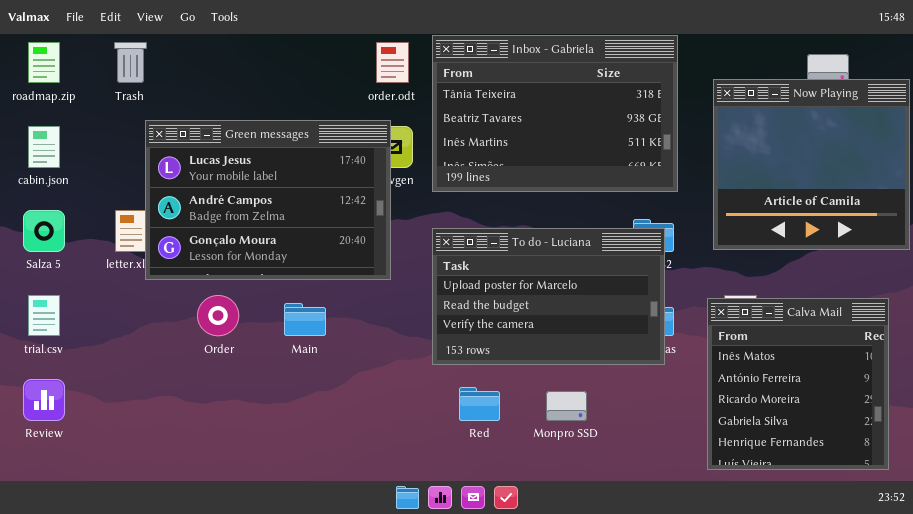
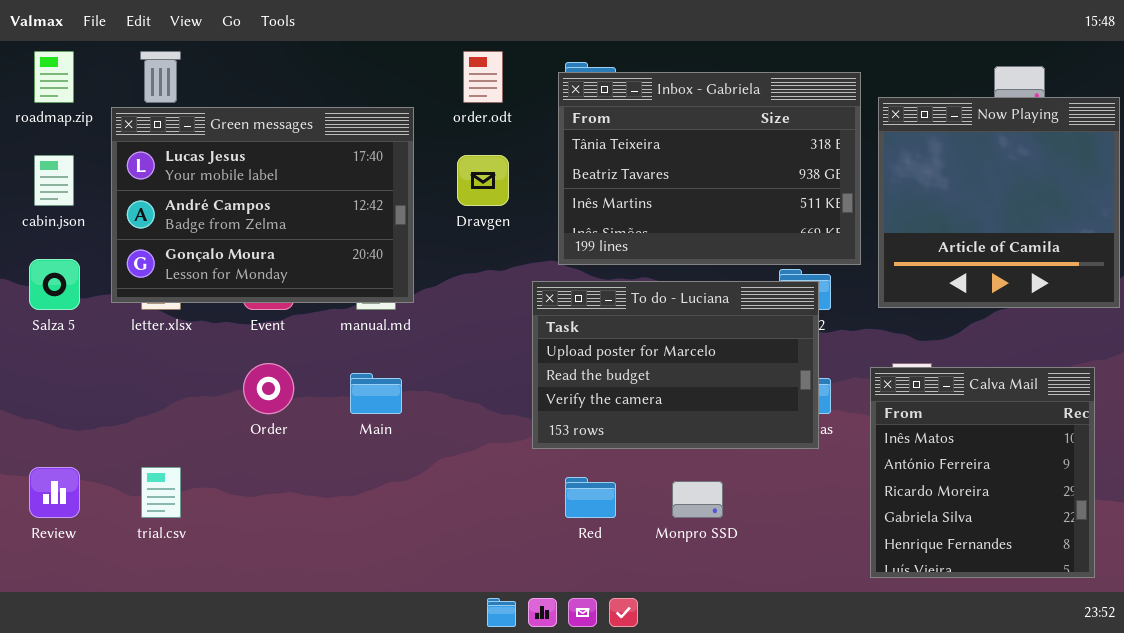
Inbox - Gabriela: [432,35,678,192] -> [558,72,861,265], moved
Green messages: [145,120,391,280] -> [111,107,414,303], moved
trial.csv: [28,295,60,336] -> [141,467,181,518], moved

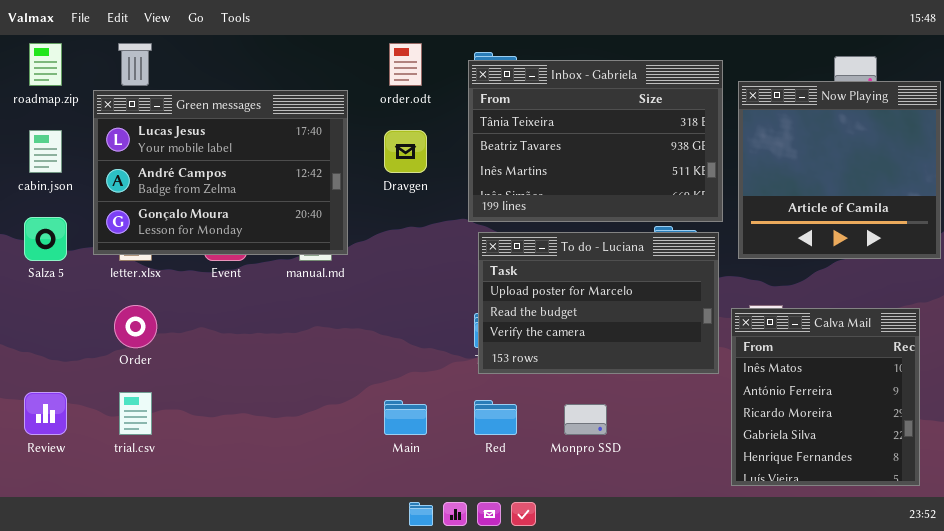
To do - Luciana: [532,281,819,449] -> [478,232,719,374], moved
Order: [243,363,294,414] -> [114,305,157,348], moved
Main: [350,373,402,414] -> [384,400,427,435], moved

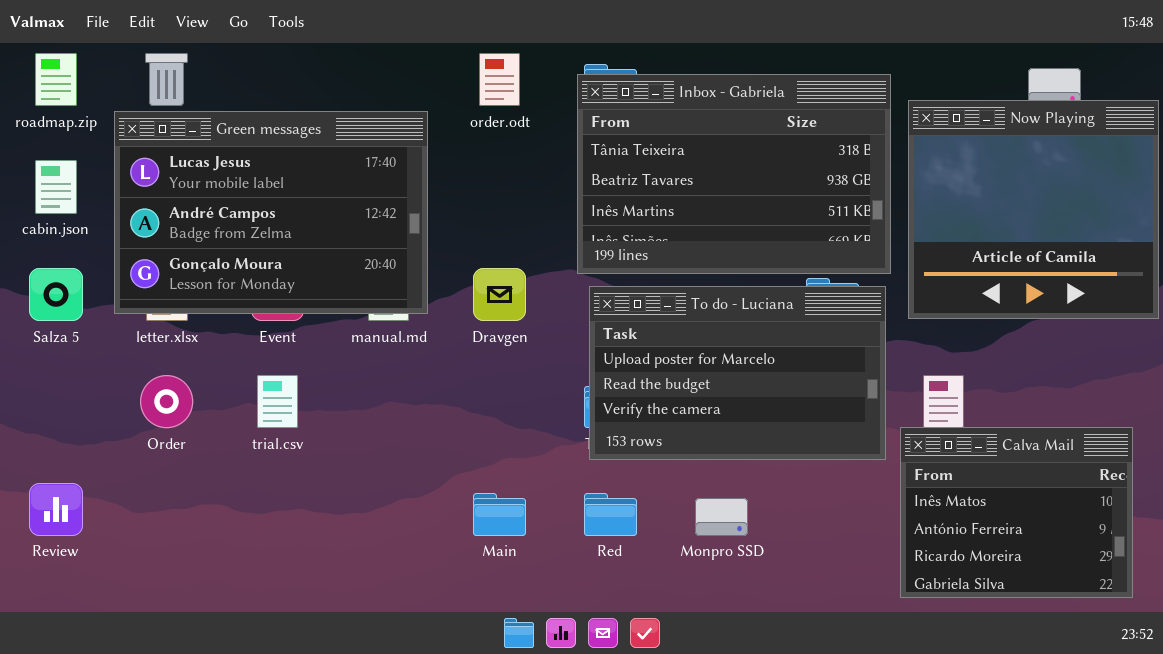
Dravgen: [384,130,427,173] -> [473,268,526,321], moved
Calva Mail: [731,308,920,486] -> [900,427,1133,598], resized
trial.csv: [119,392,152,435] -> [257,375,298,428], moved

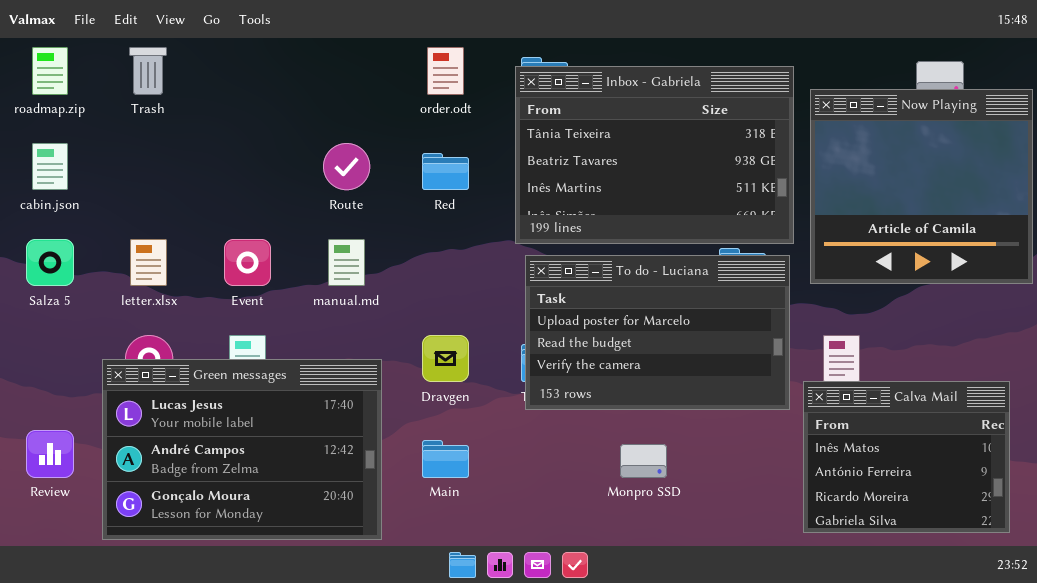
Green messages: [114,111,428,314] -> [102,359,382,540], moved
Dravgen: [473,268,526,321] -> [422,335,469,382], moved
Red: [584,493,637,536] -> [422,153,469,190], moved

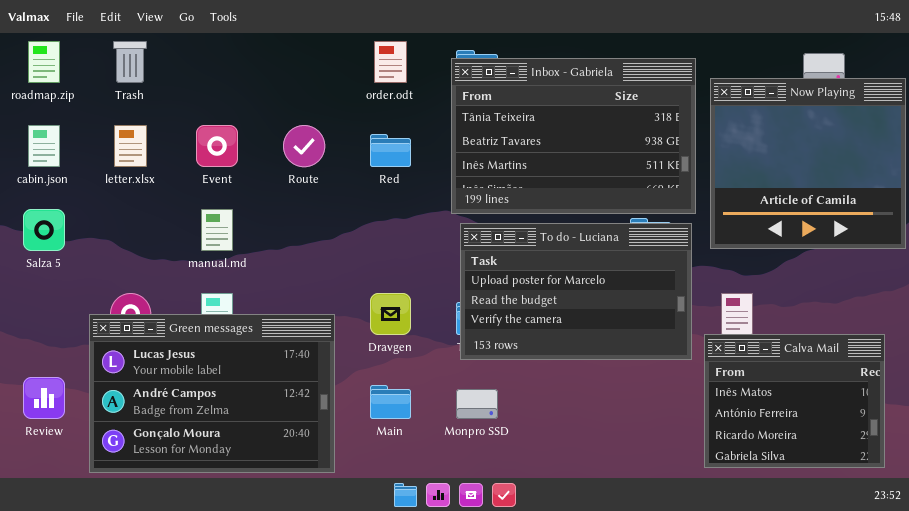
letter.xlsx: [130,239,167,286] -> [114,125,147,167], moved
Event: [224,239,271,286] -> [196,125,238,167], moved
manual.md: [328,239,365,286] -> [201,209,233,251], moved
Monpro SSD: [620,444,667,478] -> [456,389,498,419], moved

